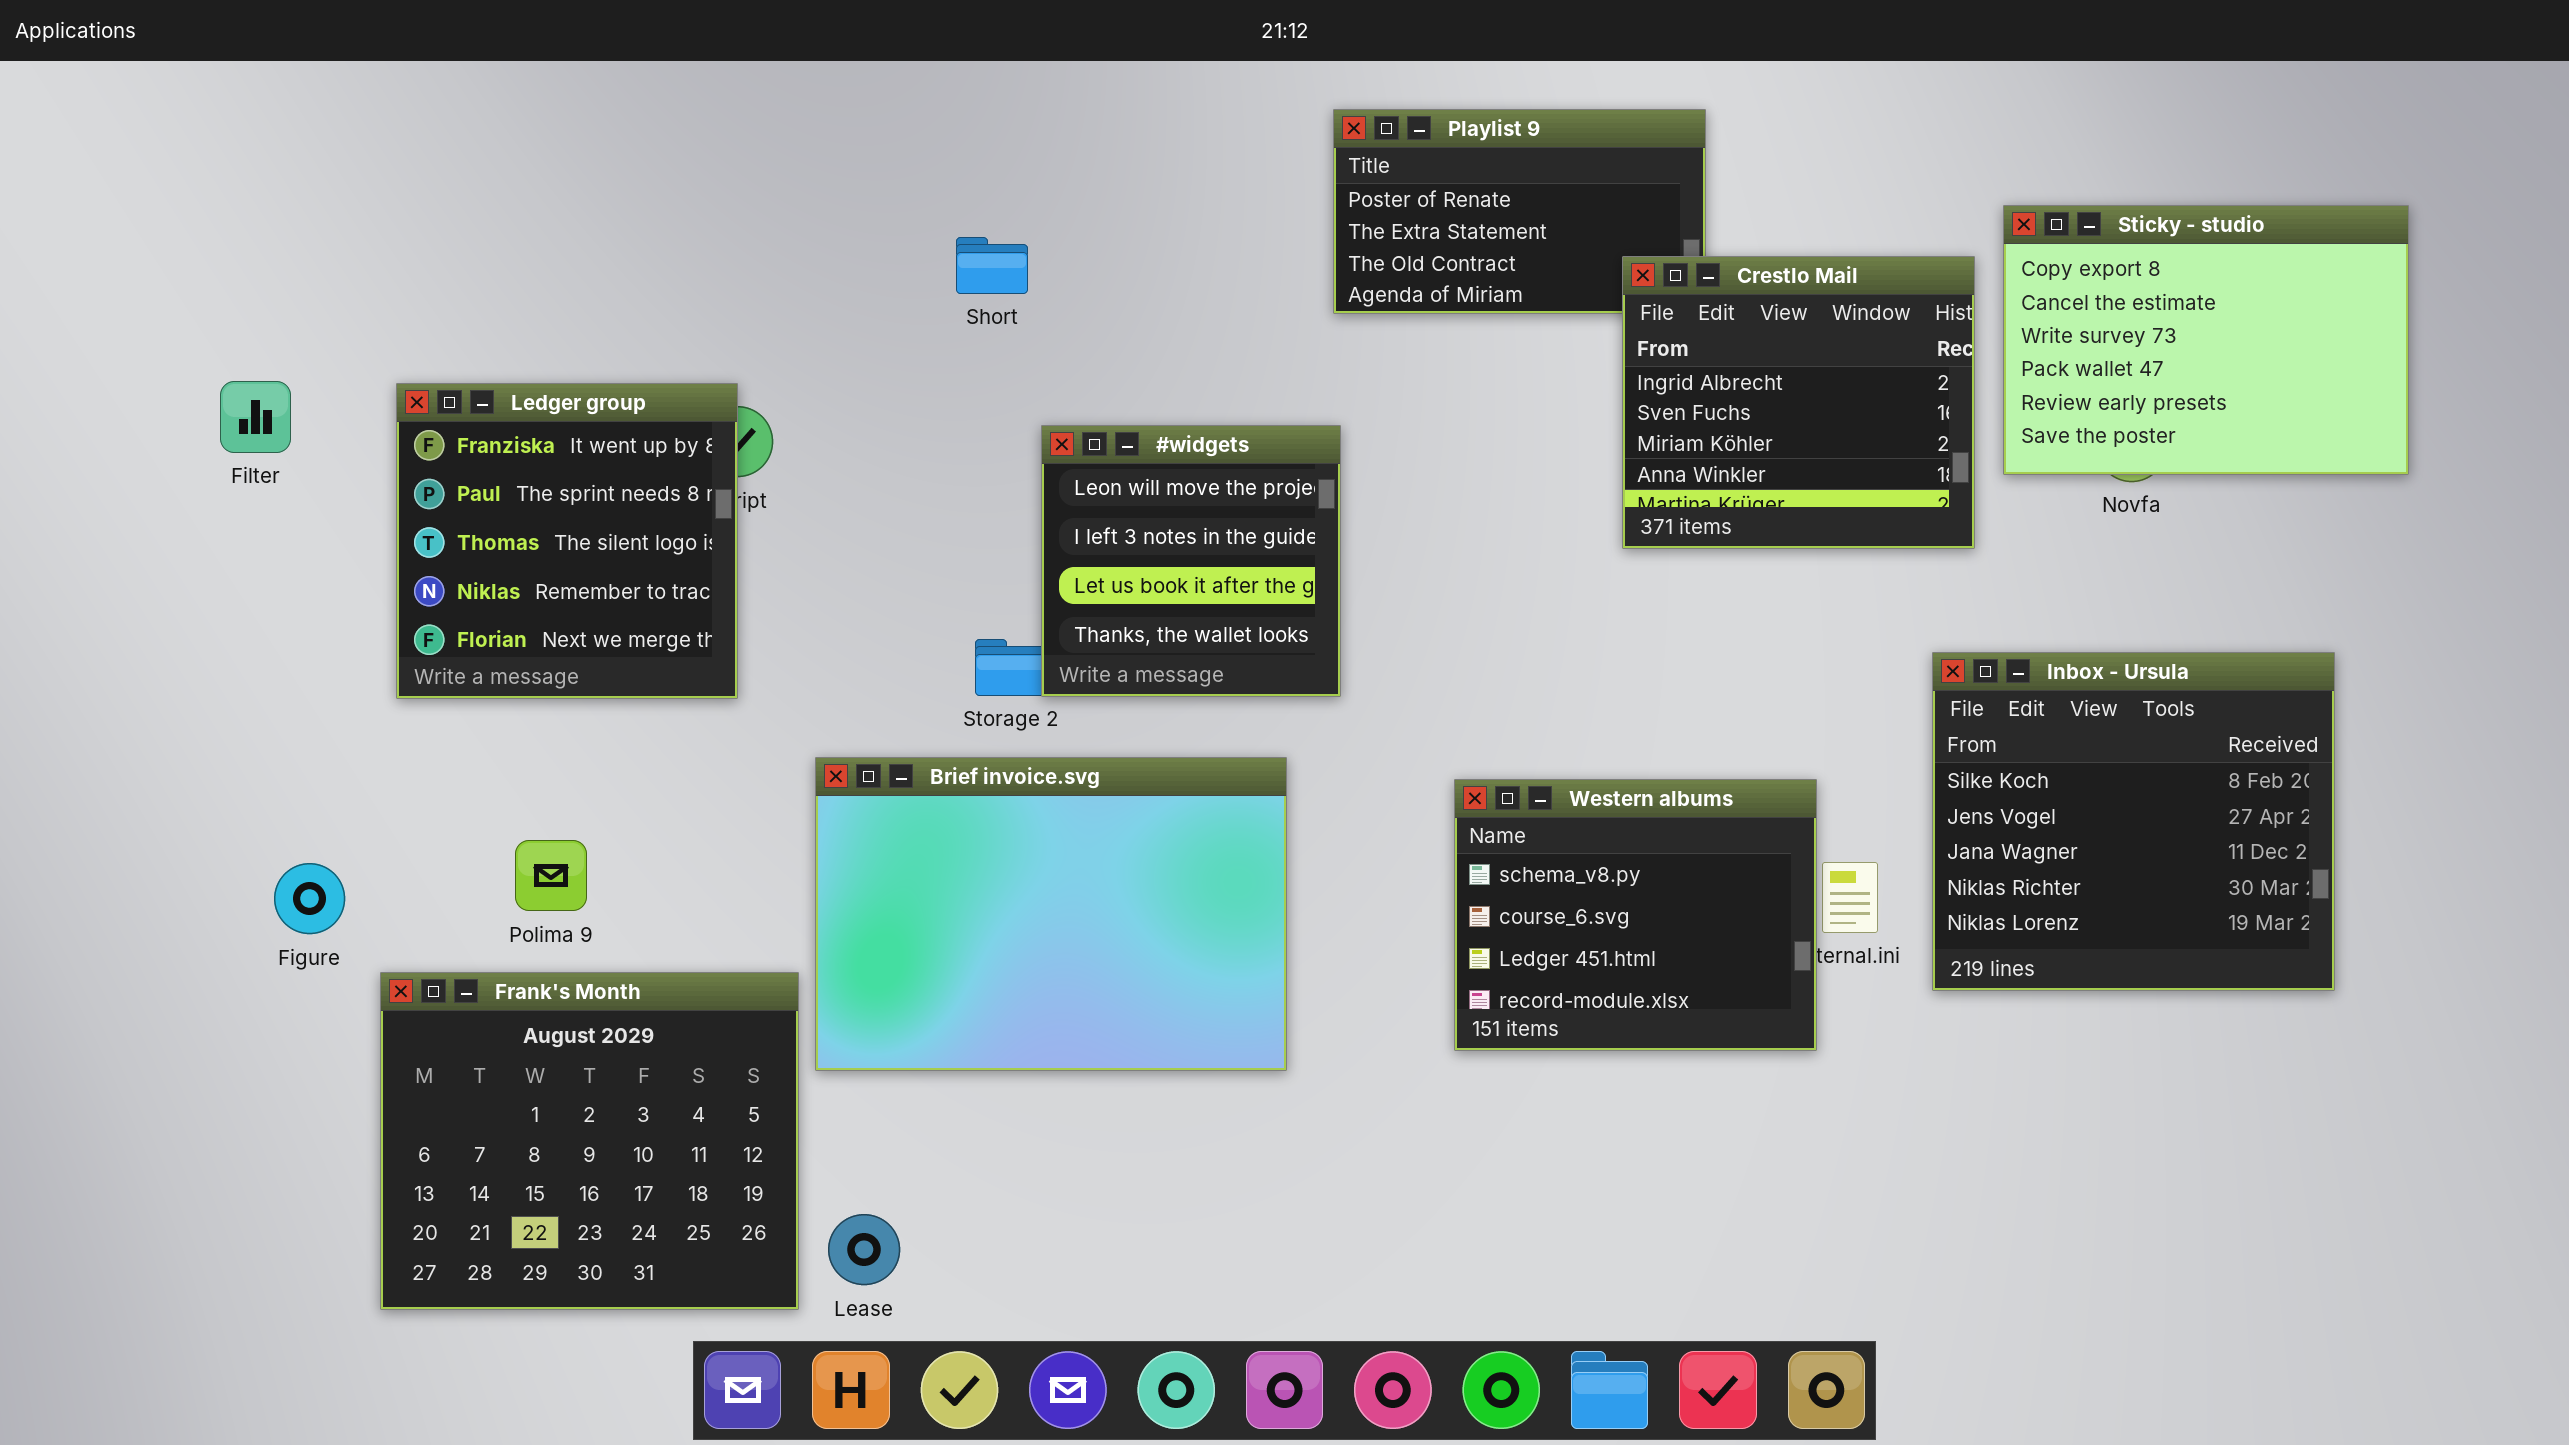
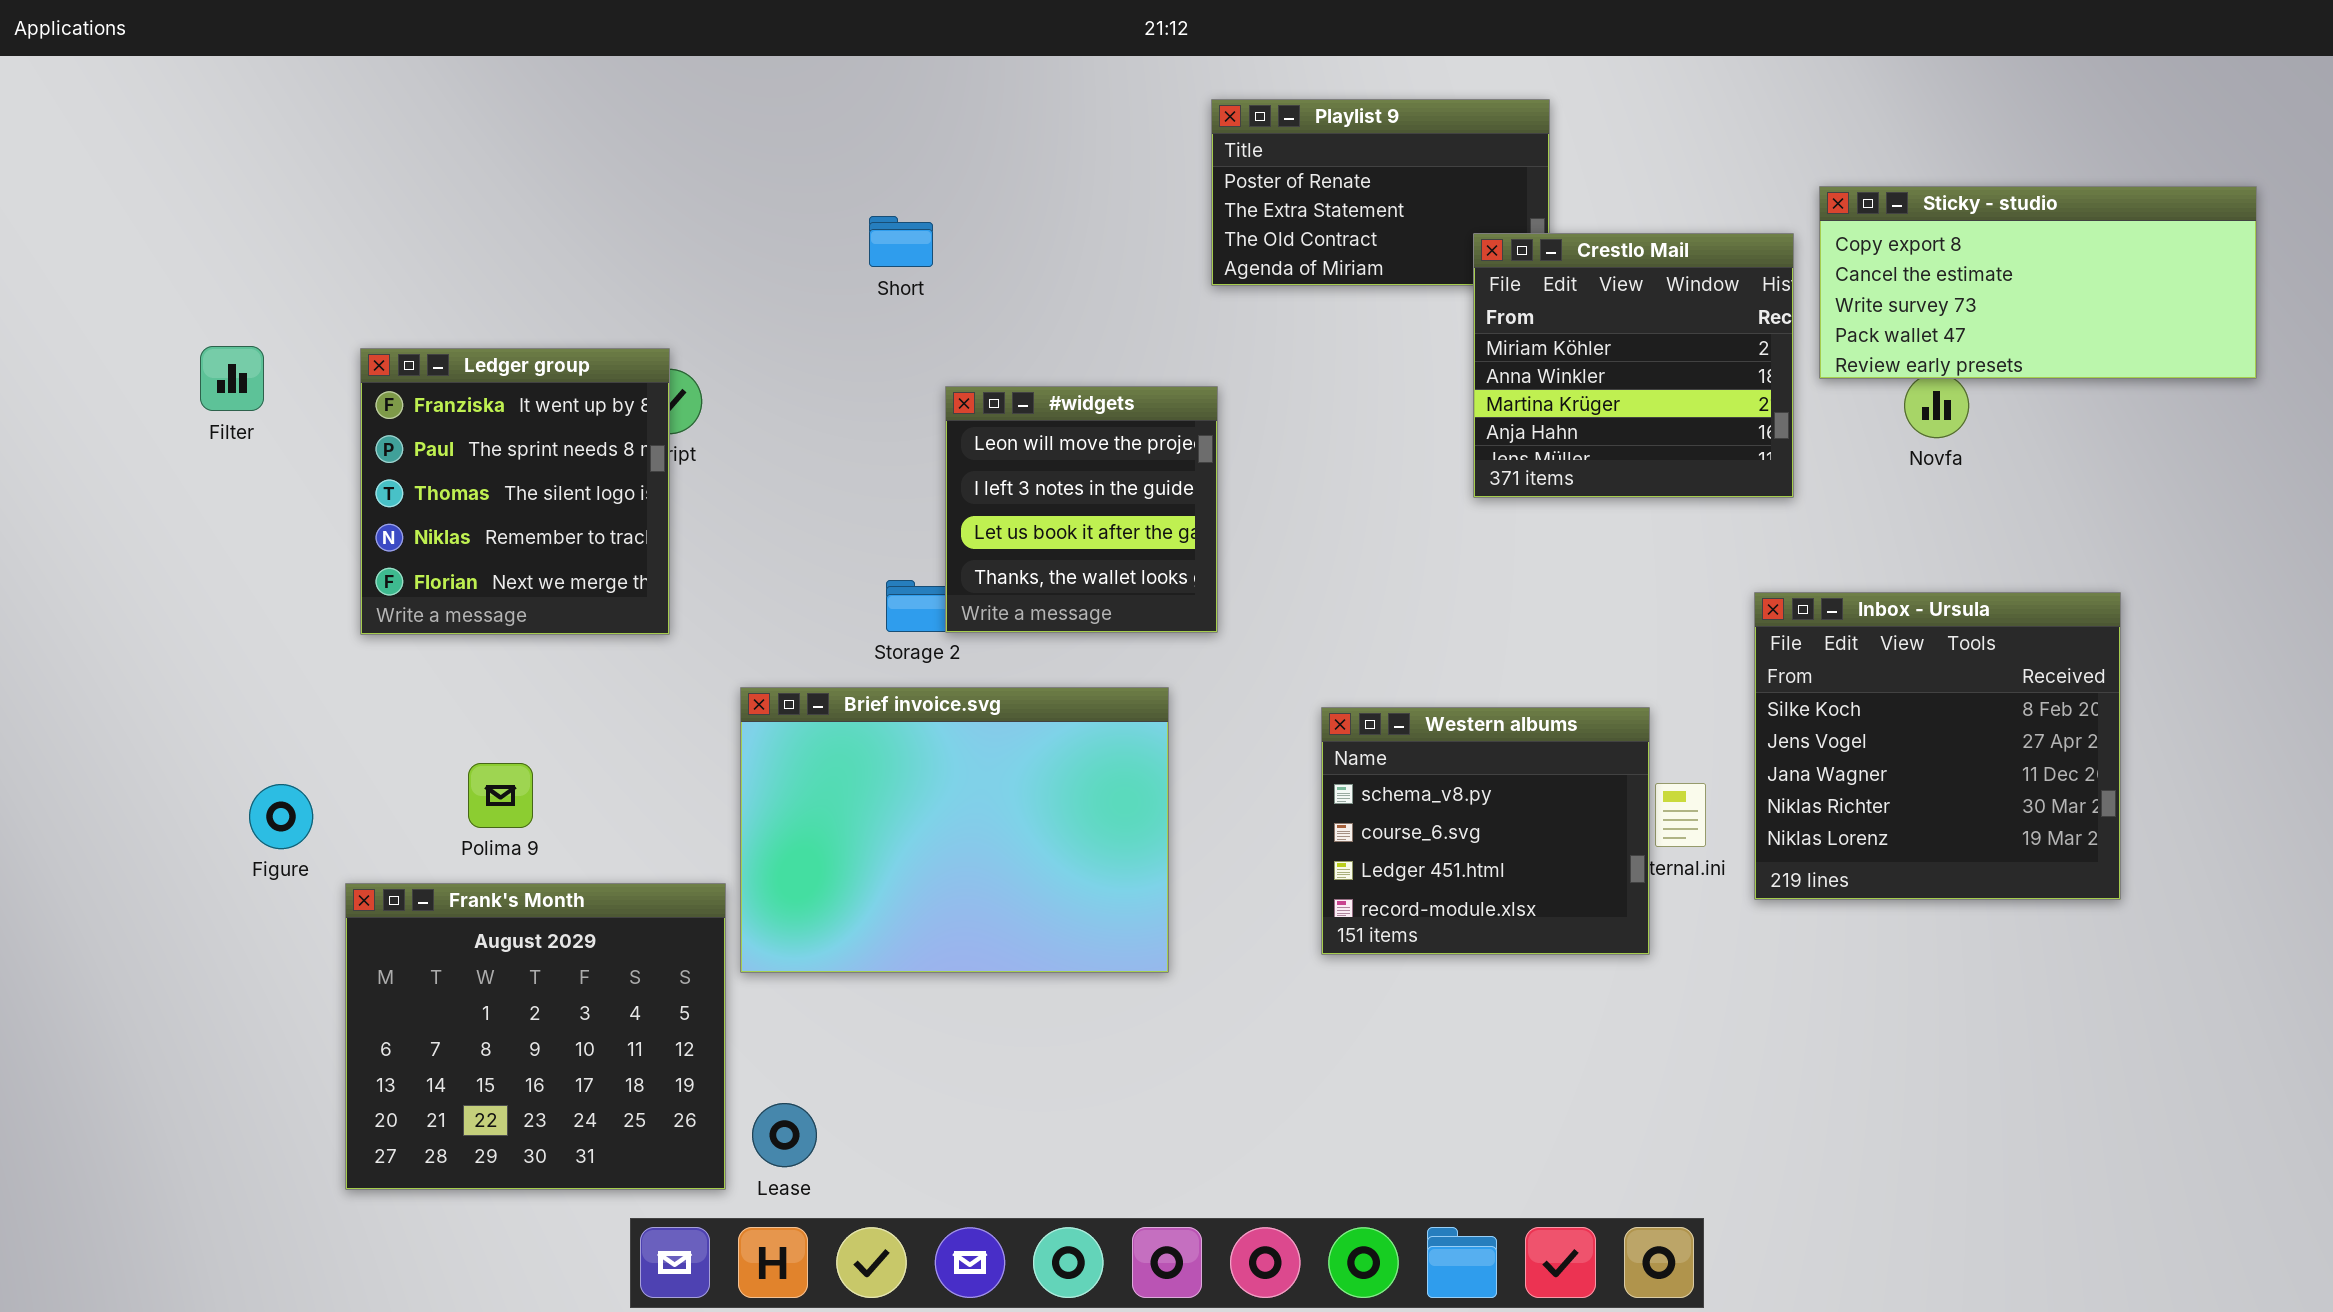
Sticky - studio: [2003,205,2409,475] -> [1819,186,2257,379], resized
Crestlo Mail: [1622,256,1975,549] -> [1473,233,1794,498], scrolled down 2 rows

